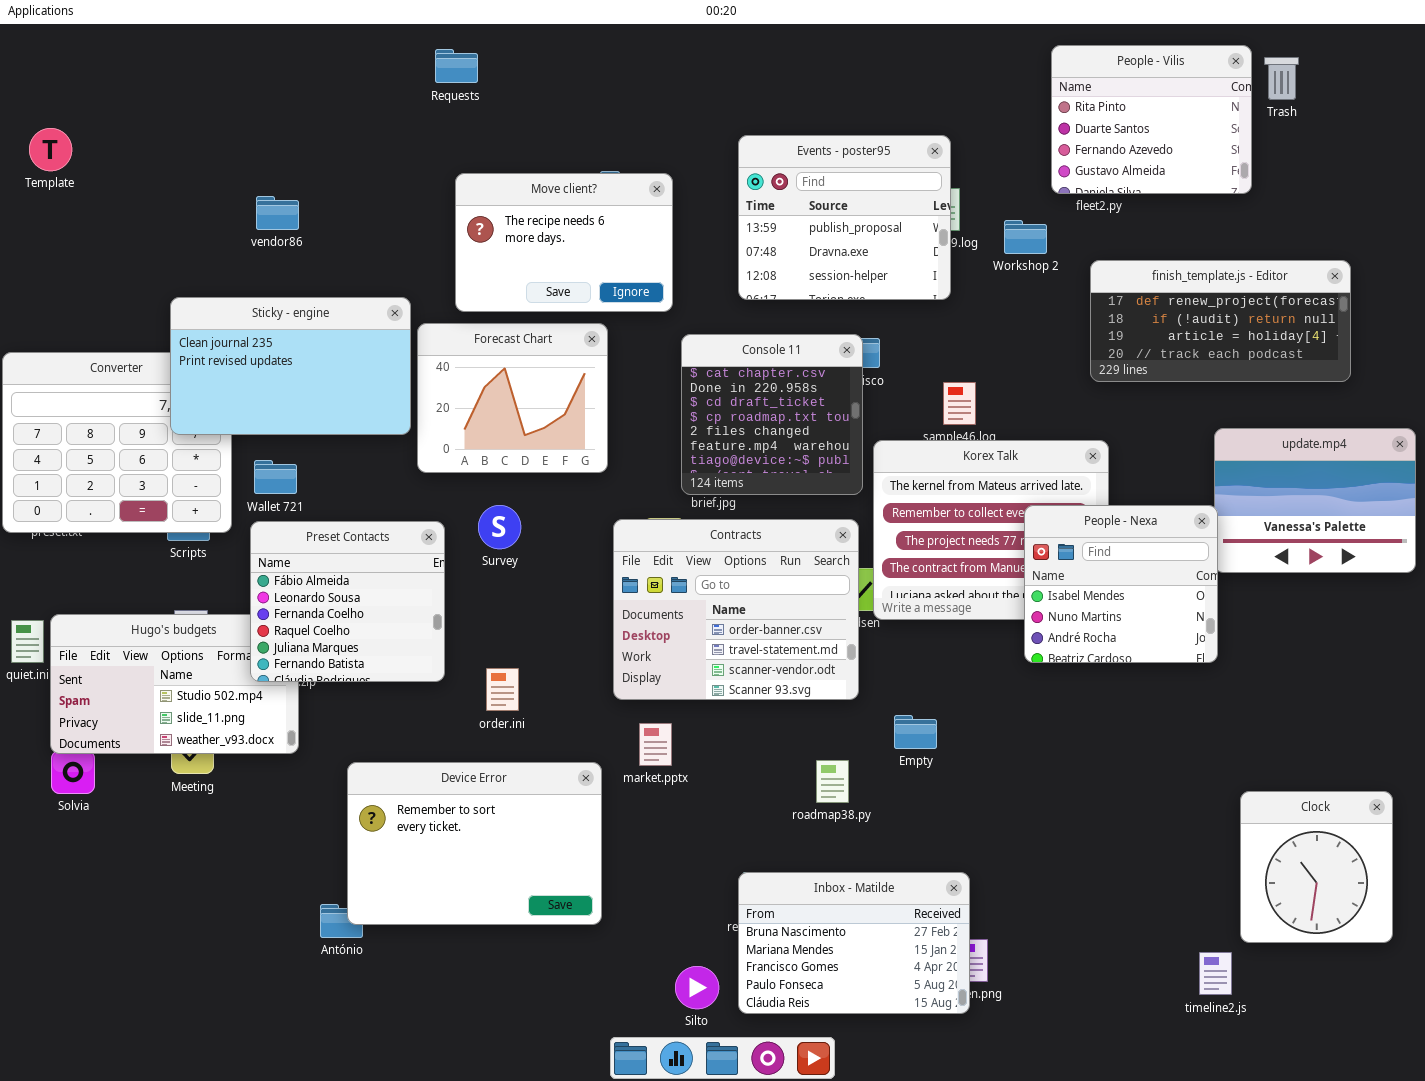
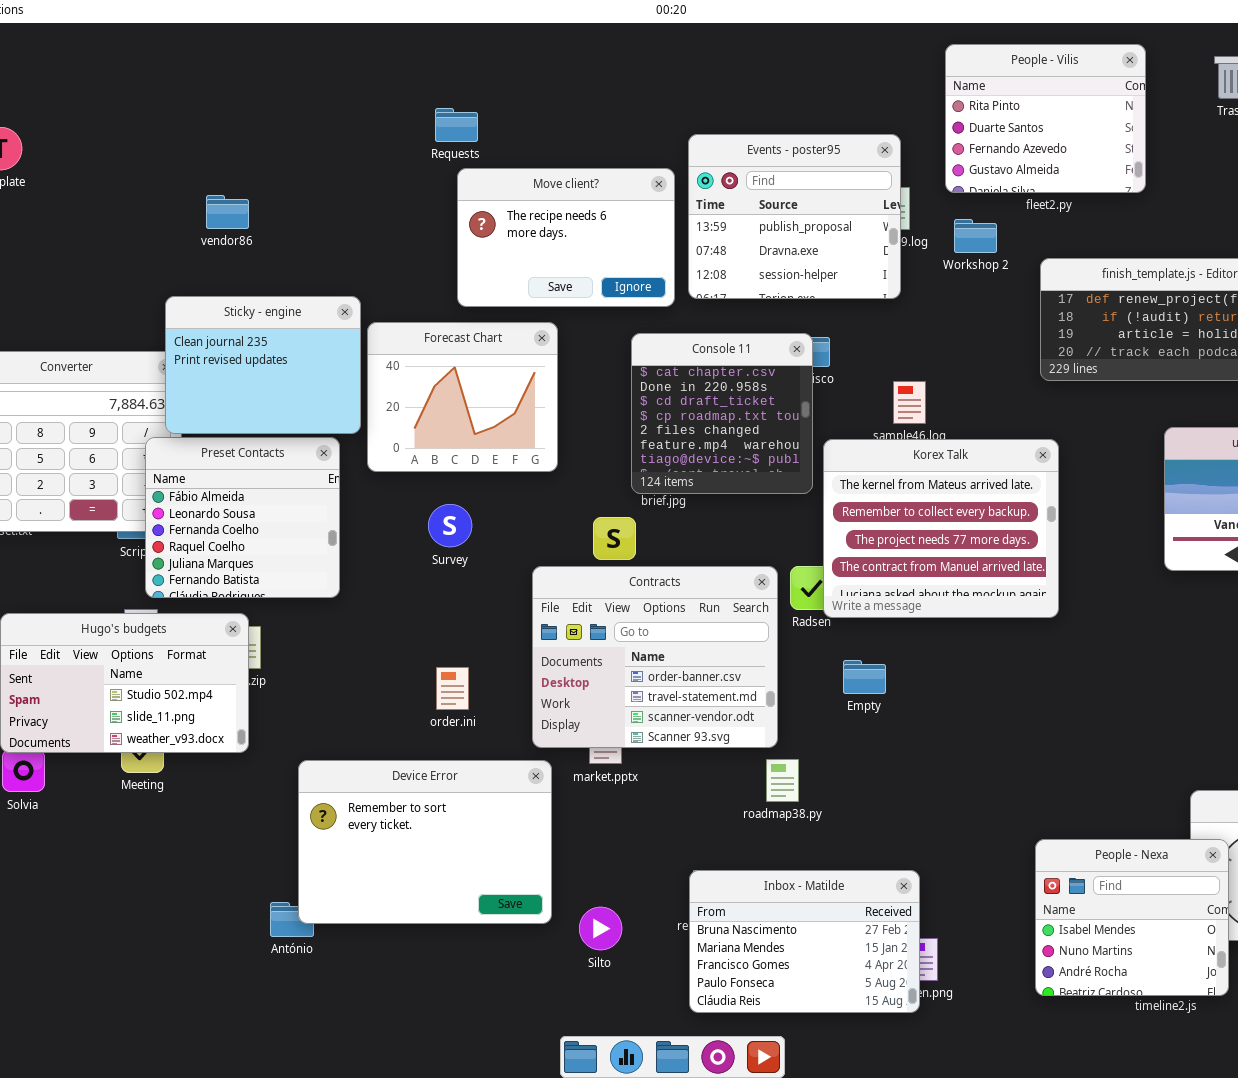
People - Vilis: [1051,45,1252,194] -> [945,44,1146,193], moved
Requests: [435,49,478,83] -> [435,108,478,142], moved
Move client?: [455,173,673,312] -> [457,168,675,307], moved
Sticky - engine: [170,297,411,435] -> [165,296,361,434], resized
People - Nexa: [1024,505,1218,663] -> [1035,839,1229,996], moved
Contracts: [613,519,859,700] -> [532,566,778,748], moved
Preset Contacts: [250,521,445,682] -> [145,437,340,598], moved
Empty: [894,715,937,749] -> [843,660,886,694], moved
Silto: [675,966,719,1009] -> [579,907,622,950], moved

